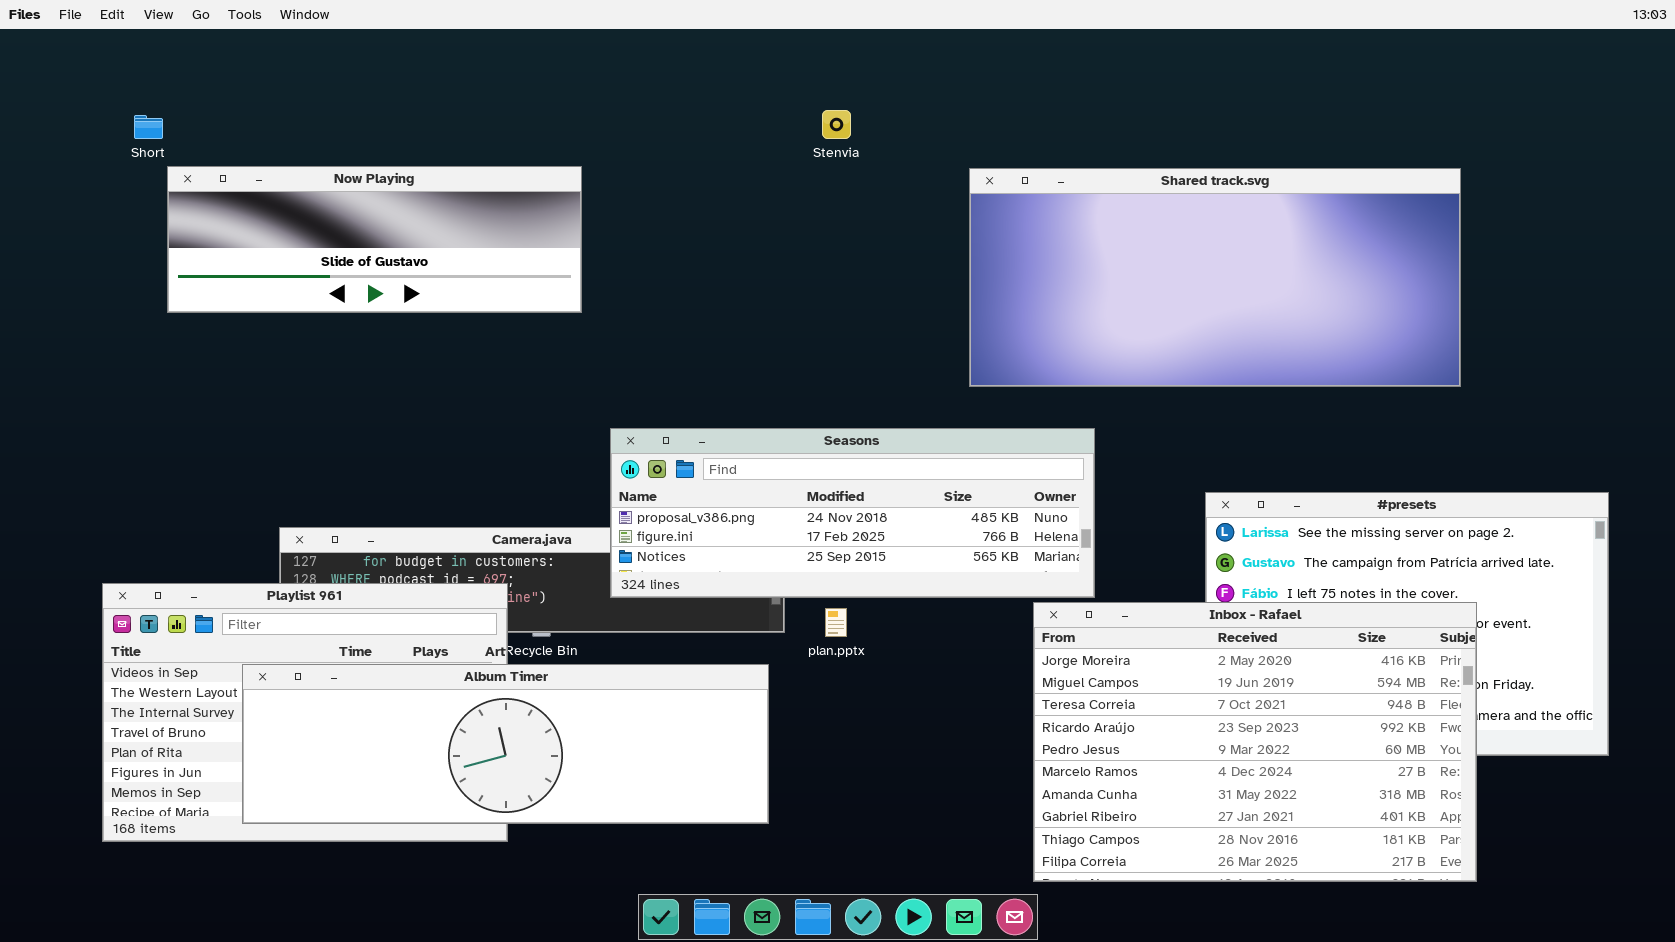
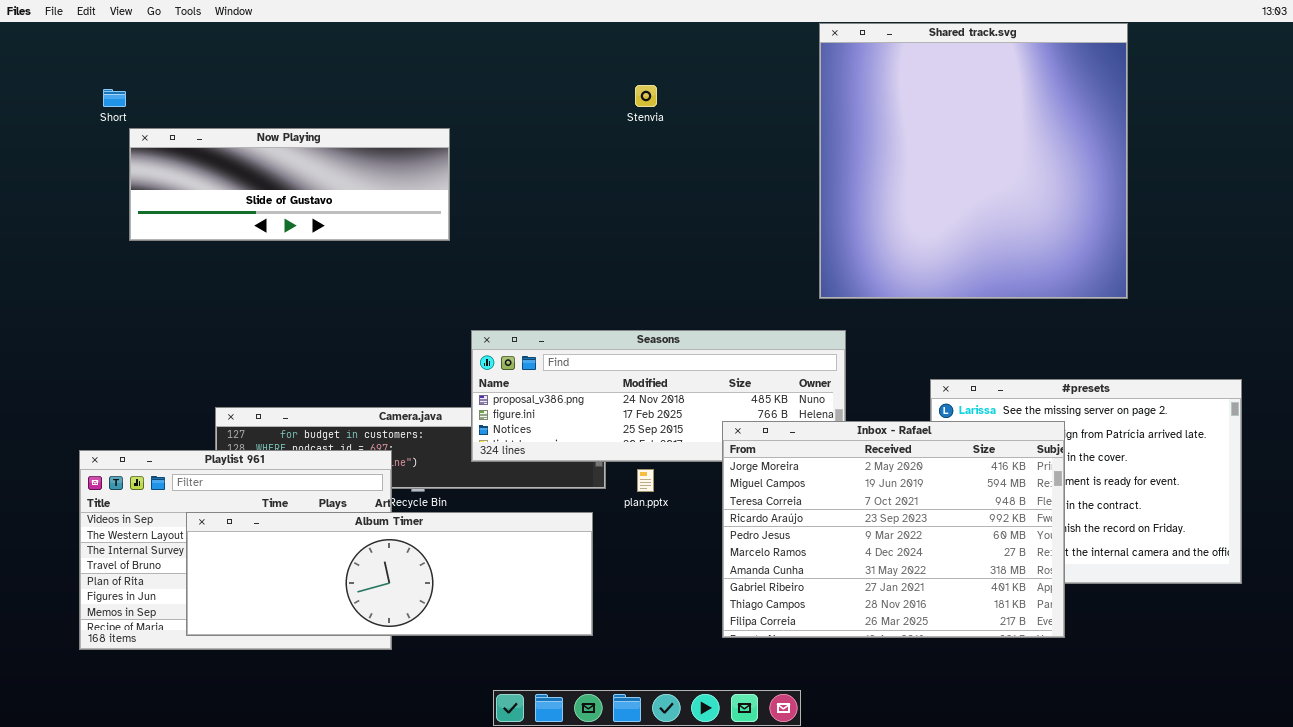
Shared track.svg: [969,168,1461,387] -> [819,23,1128,299], resized
Inbox - Rafael: [1033,602,1477,882] -> [722,421,1065,638], moved

